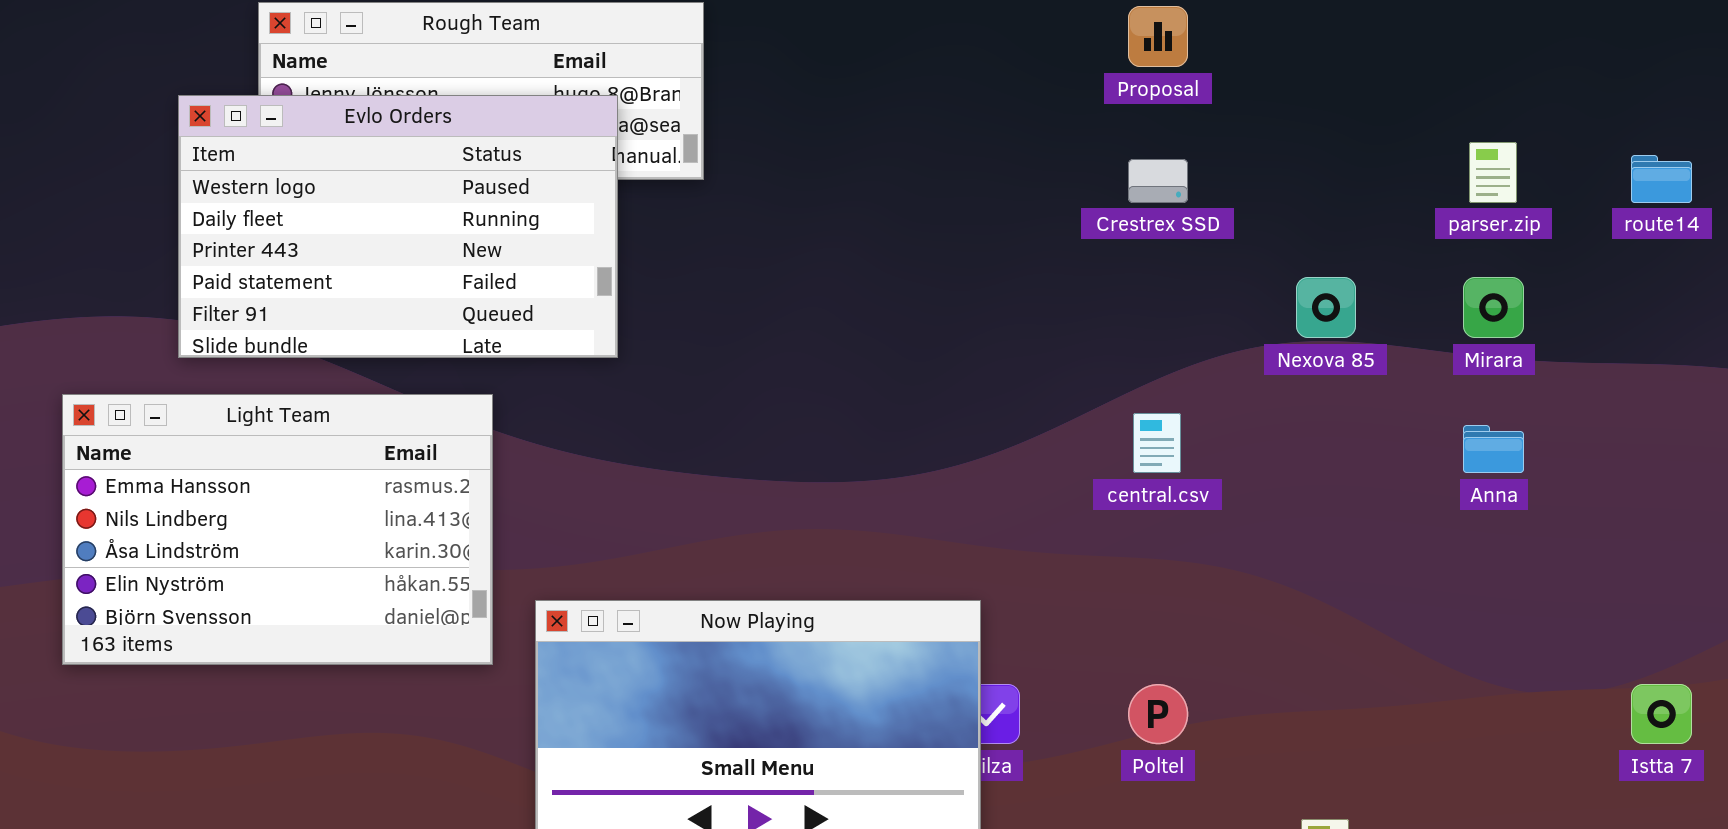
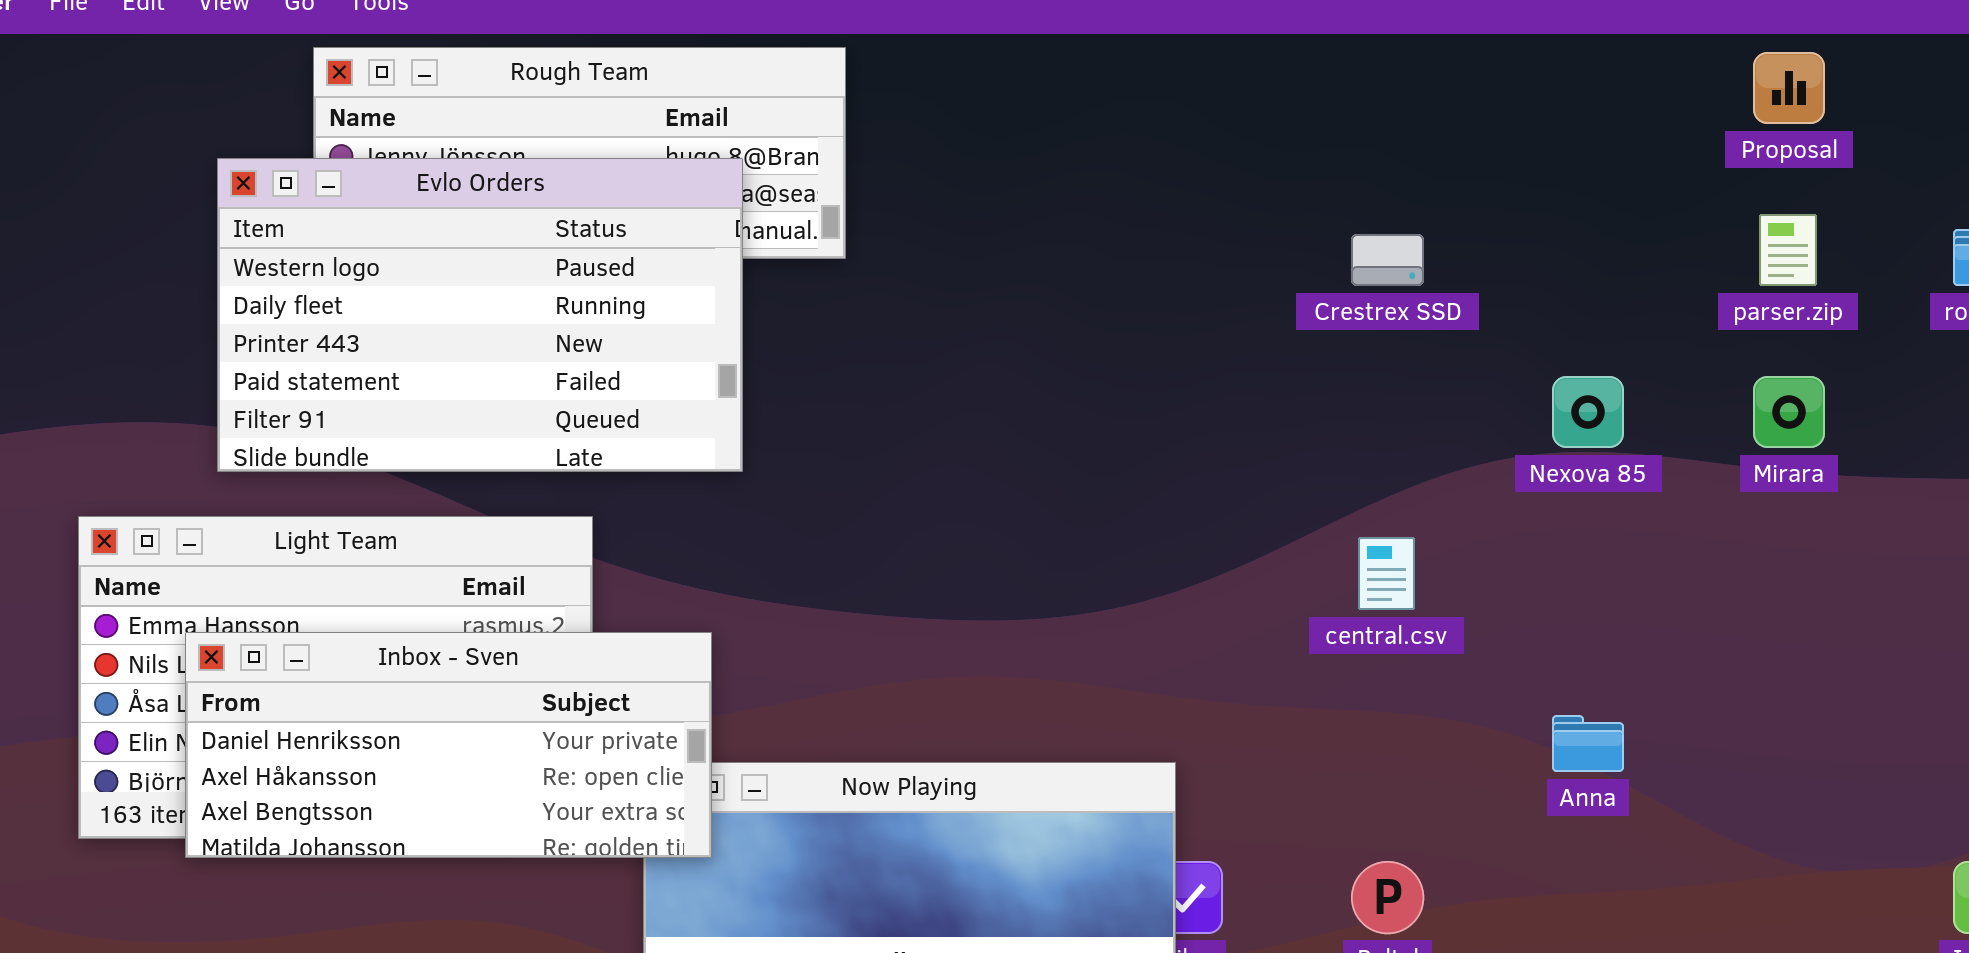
Proposal: [1128,6,1188,67] -> [1753,52,1825,124], moved
Anna: [1463,425,1524,473] -> [1552,715,1624,772], moved
Inbox - Sven: none -> [185,632,712,858], opened

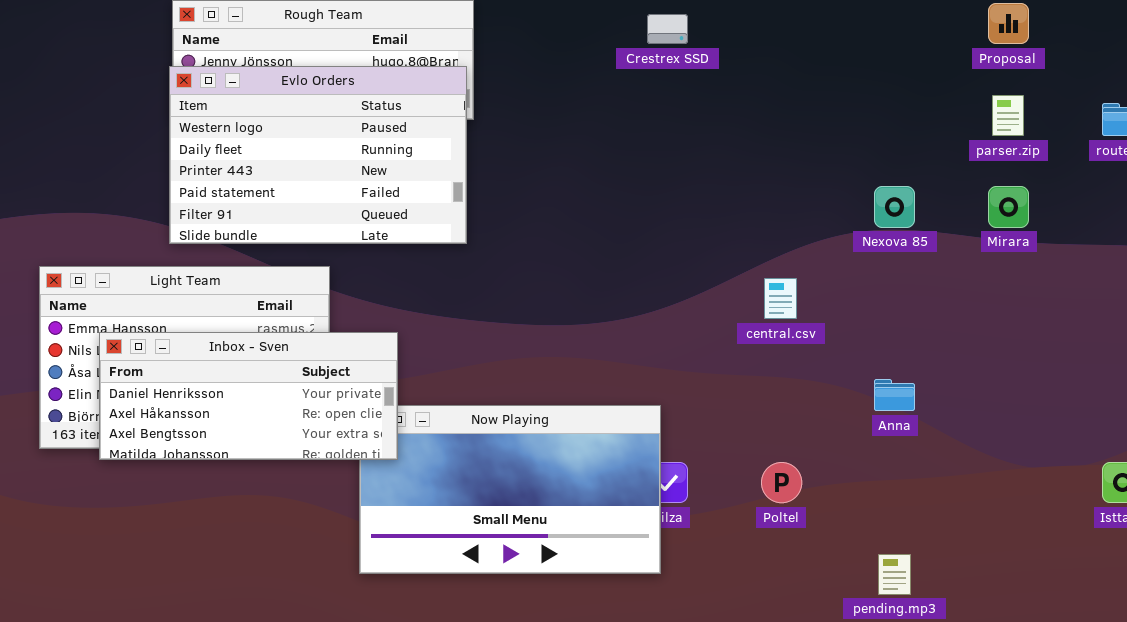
Evlo Orders: [217,158,743,472] -> [169,66,467,244], moved
Crestrex SSD: [1351,234,1424,286] -> [647,14,688,44], moved

